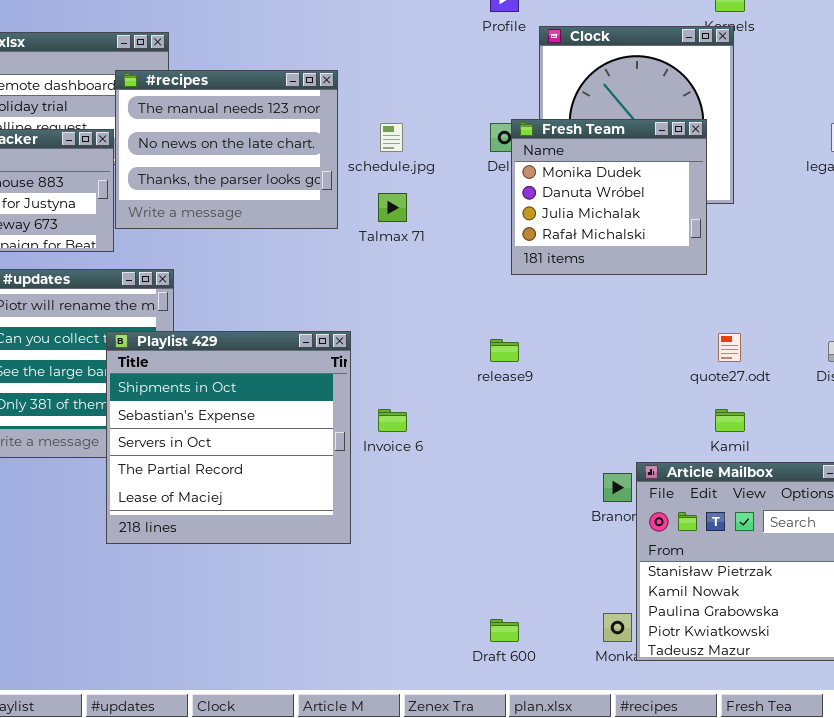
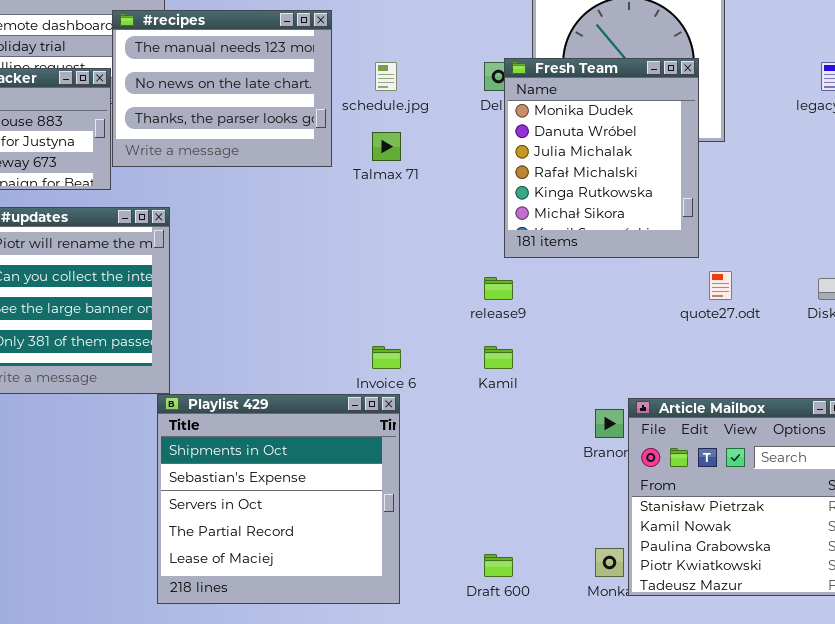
Fresh Team: [511,119,707,275] -> [504,58,699,258], resized
Playlist 429: [106,331,351,544] -> [157,394,400,604], moved
Kamil: [715,409,745,432] -> [484,346,513,369], moved

